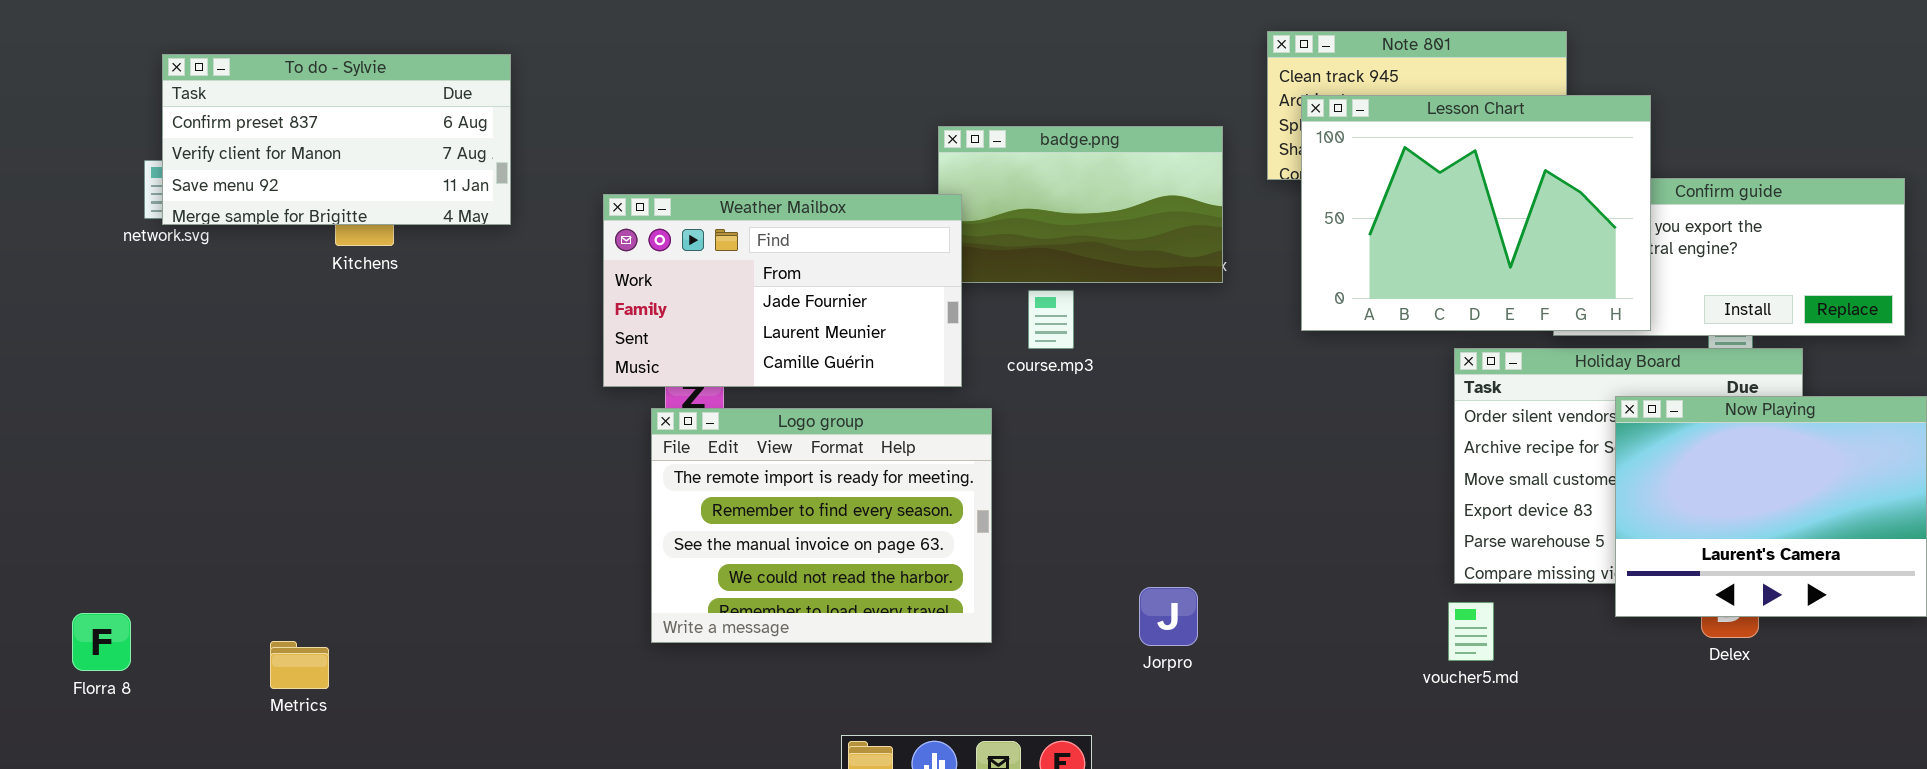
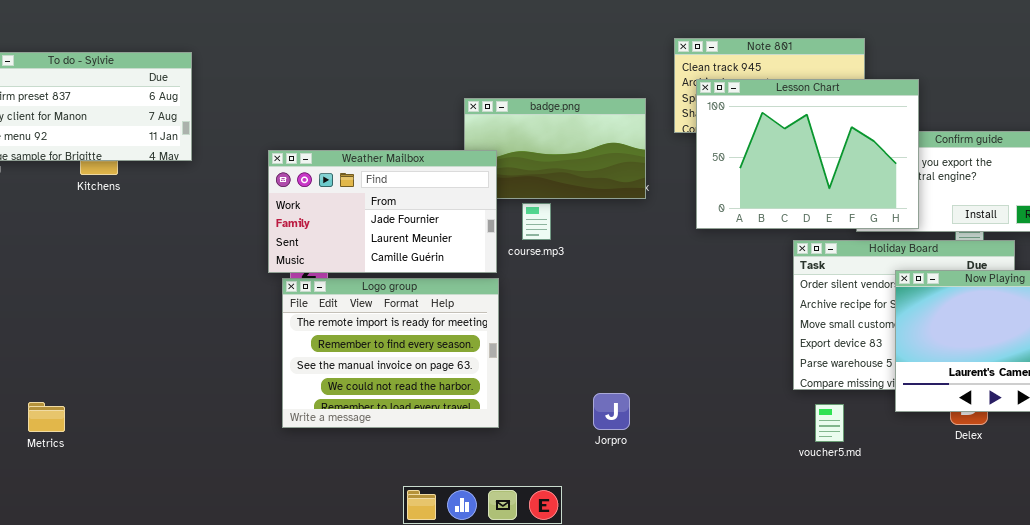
Weather Mailbox: [603,194,962,387] -> [268,150,497,273], moved
voucher5.md: [1448,602,1494,661] -> [815,404,844,442], moved
Metrics: [270,641,329,689] -> [28,402,65,432], moved

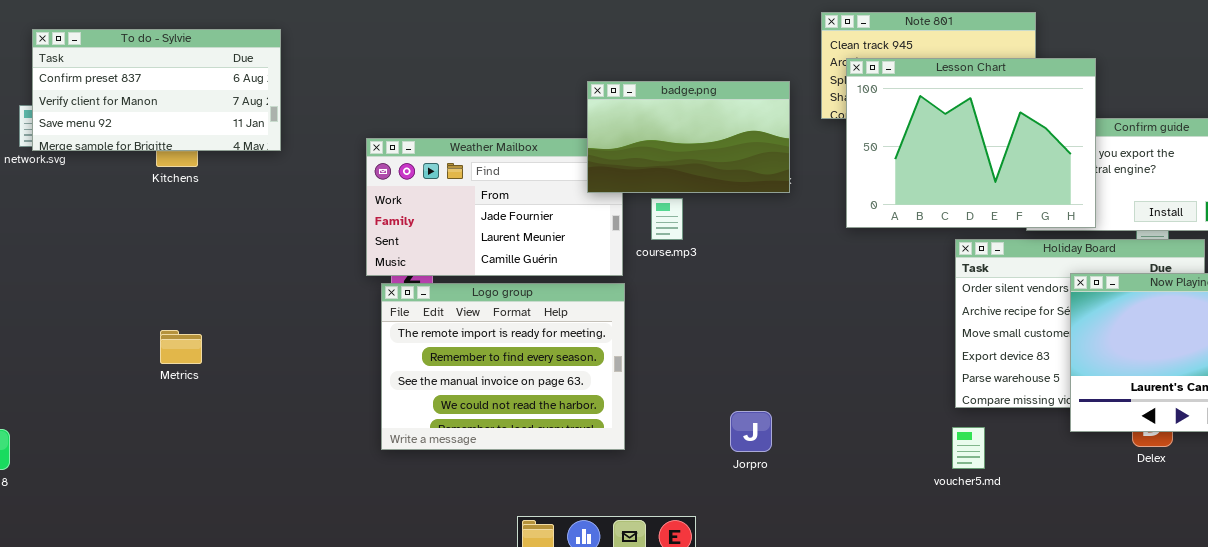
badge.png: [464,98,646,199] -> [587,81,790,193], raised
Metrics: [28,402,65,432] -> [160,330,202,364], moved
voucher5.md: [815,404,844,442] -> [952,427,985,469], moved

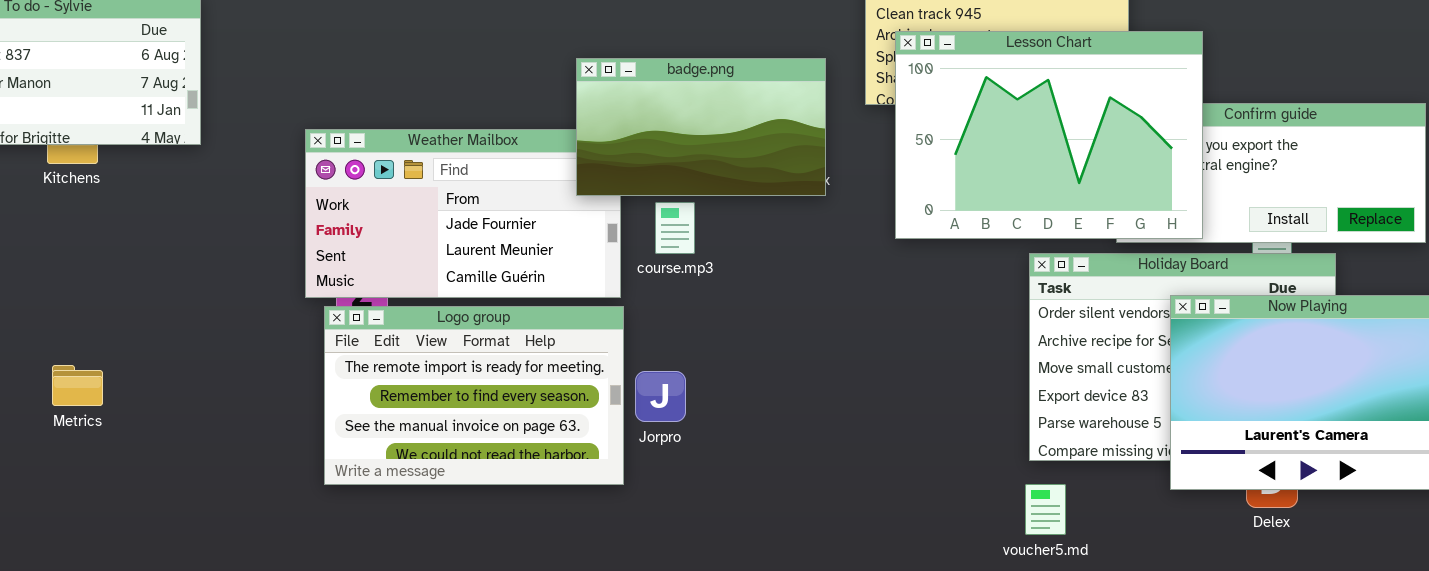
Logo group: [381,283,625,450] -> [324,306,624,485], resized
Jorpro: [730,411,772,452] -> [635,371,686,422], moved

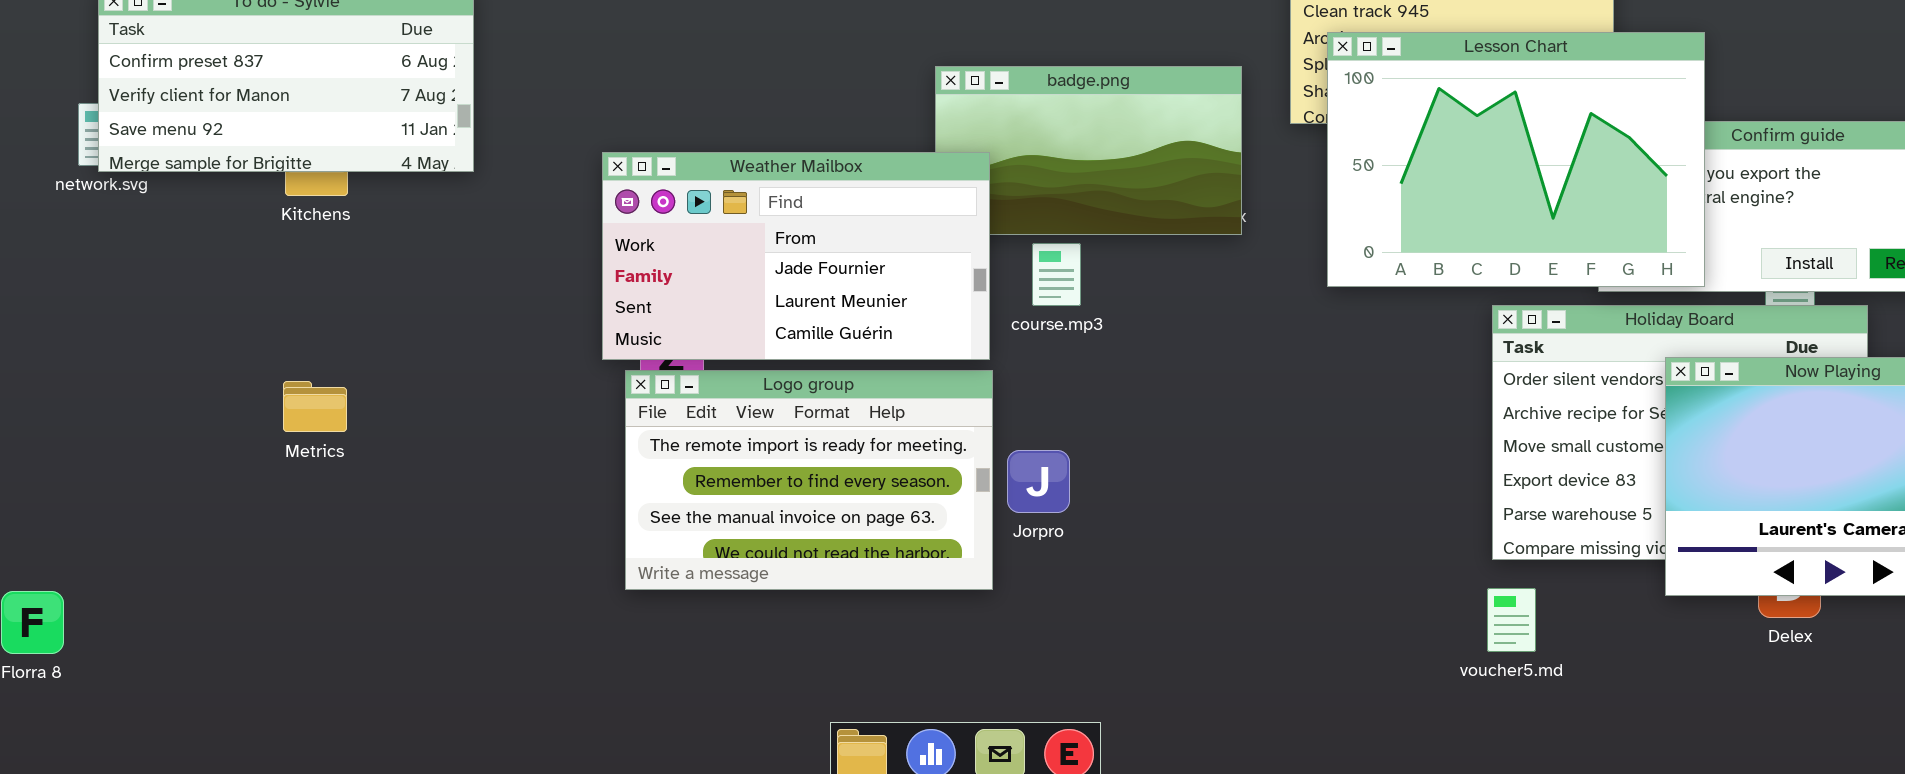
Weather Mailbox: [305,129,621,298] -> [602,152,990,360], raised
Metrics: [52,365,103,406] -> [283,381,347,432], moved

